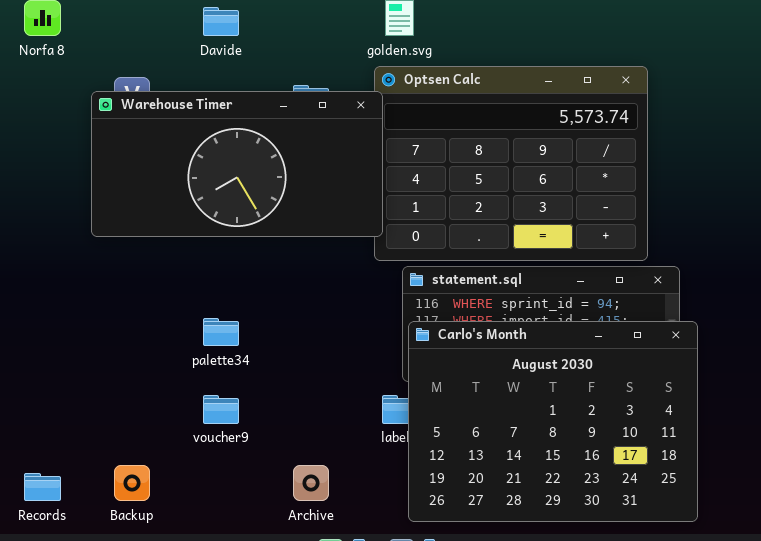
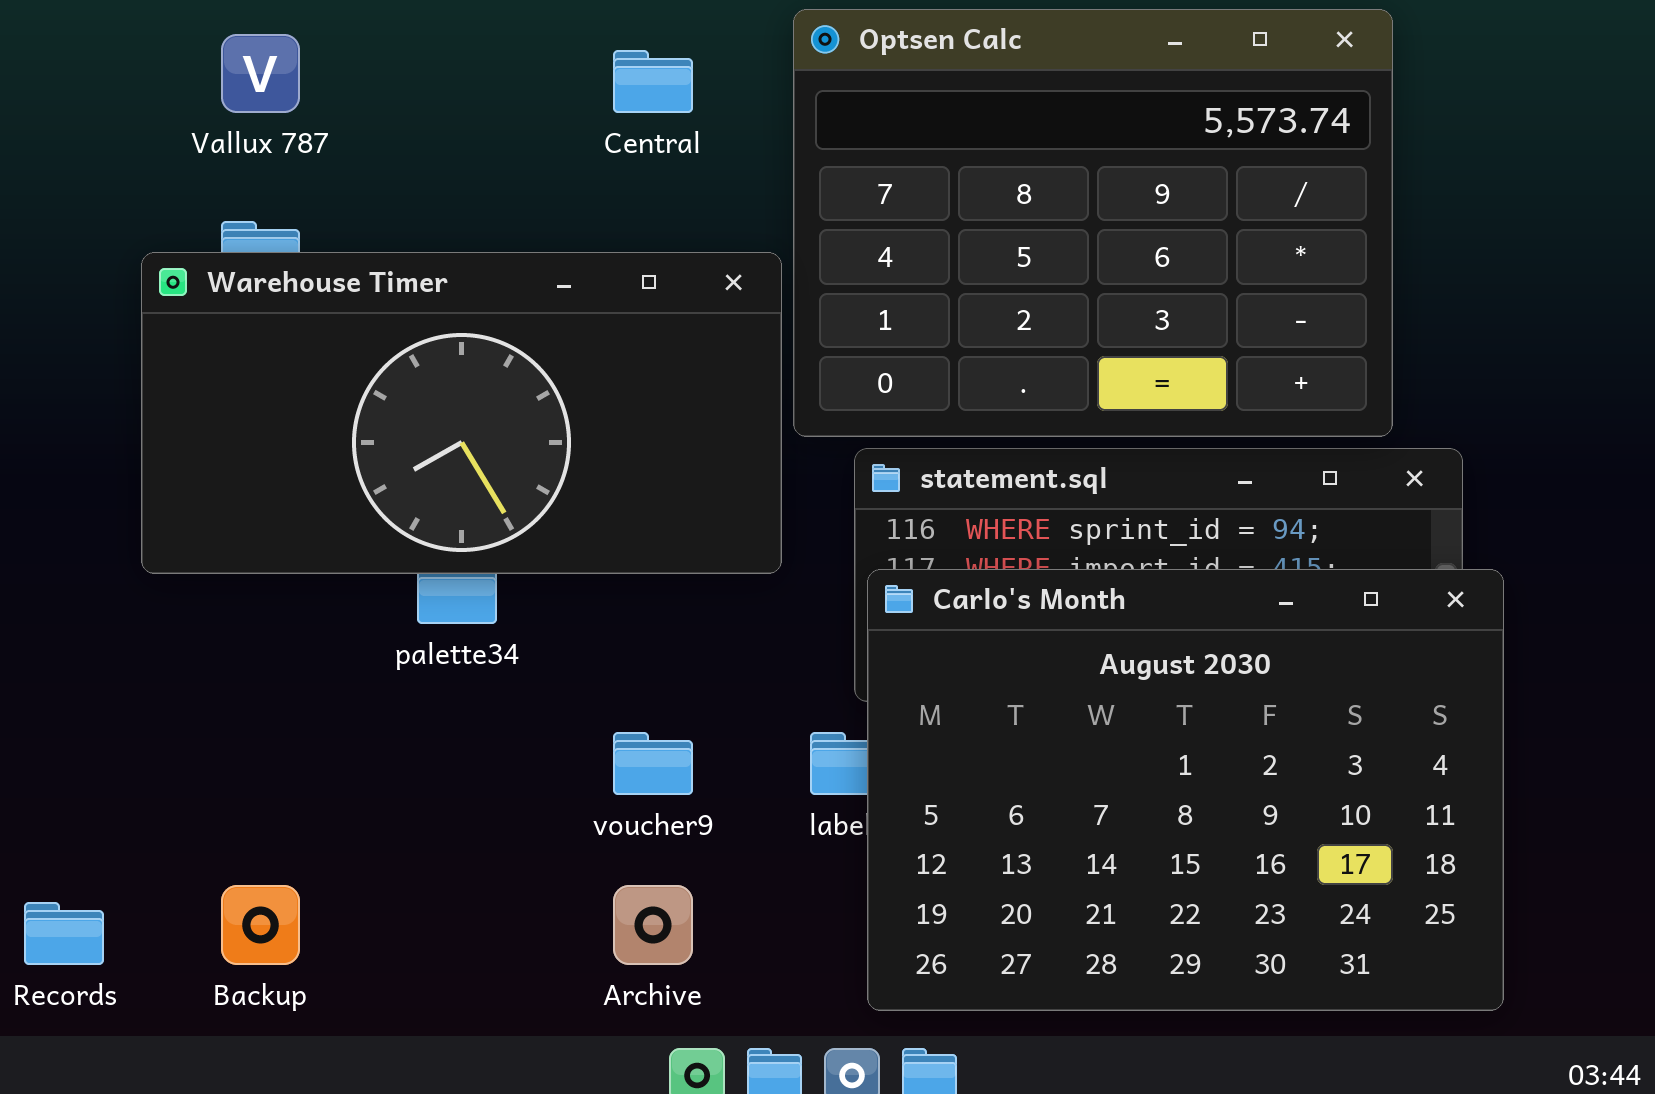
Warehouse Timer: [91,91,383,237] -> [141,252,782,574], moved
voucher9: [203,395,239,424] -> [613,732,693,795], moved

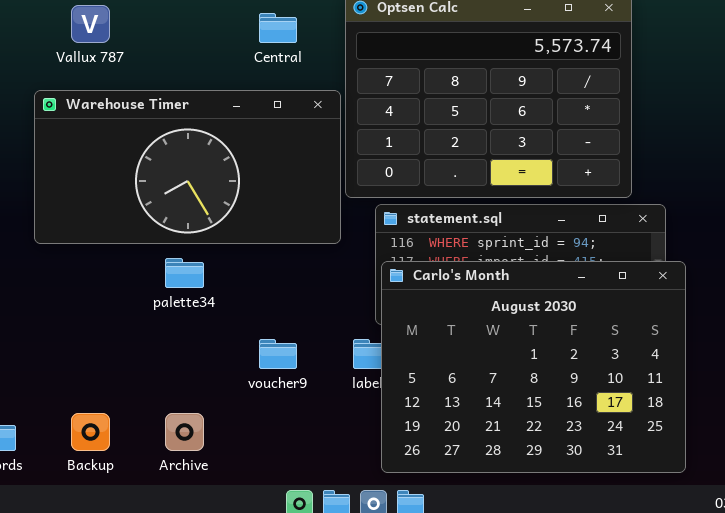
Warehouse Timer: [141,252,782,574] -> [34,90,341,244], moved
Archive: [613,885,693,965] -> [165,413,204,451], moved

